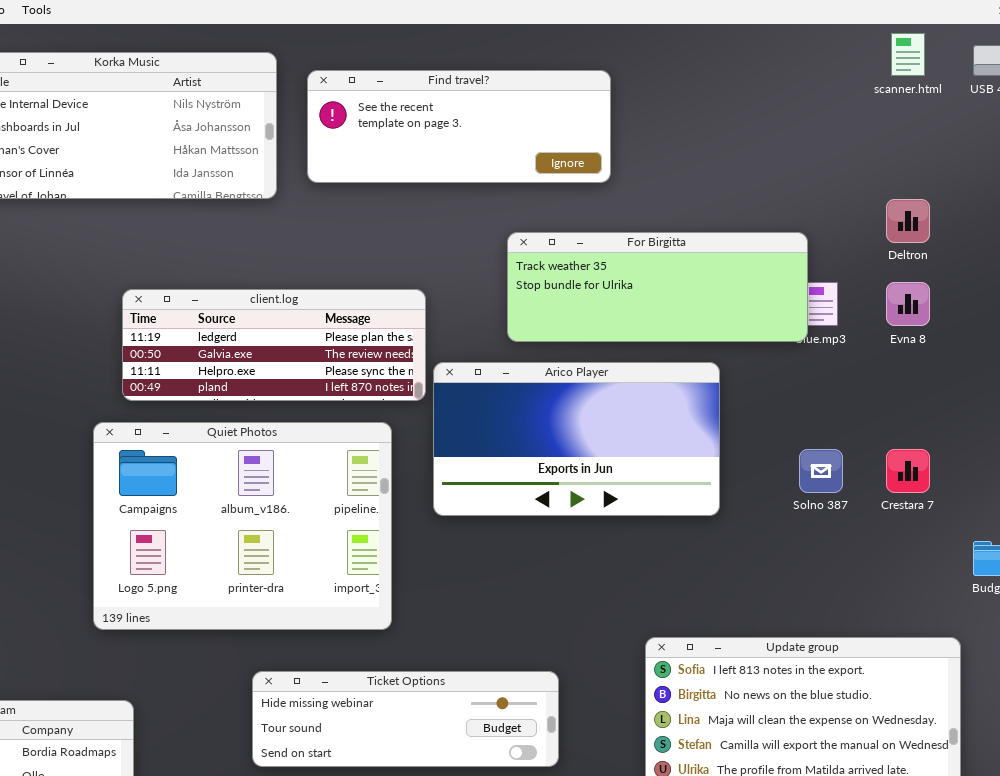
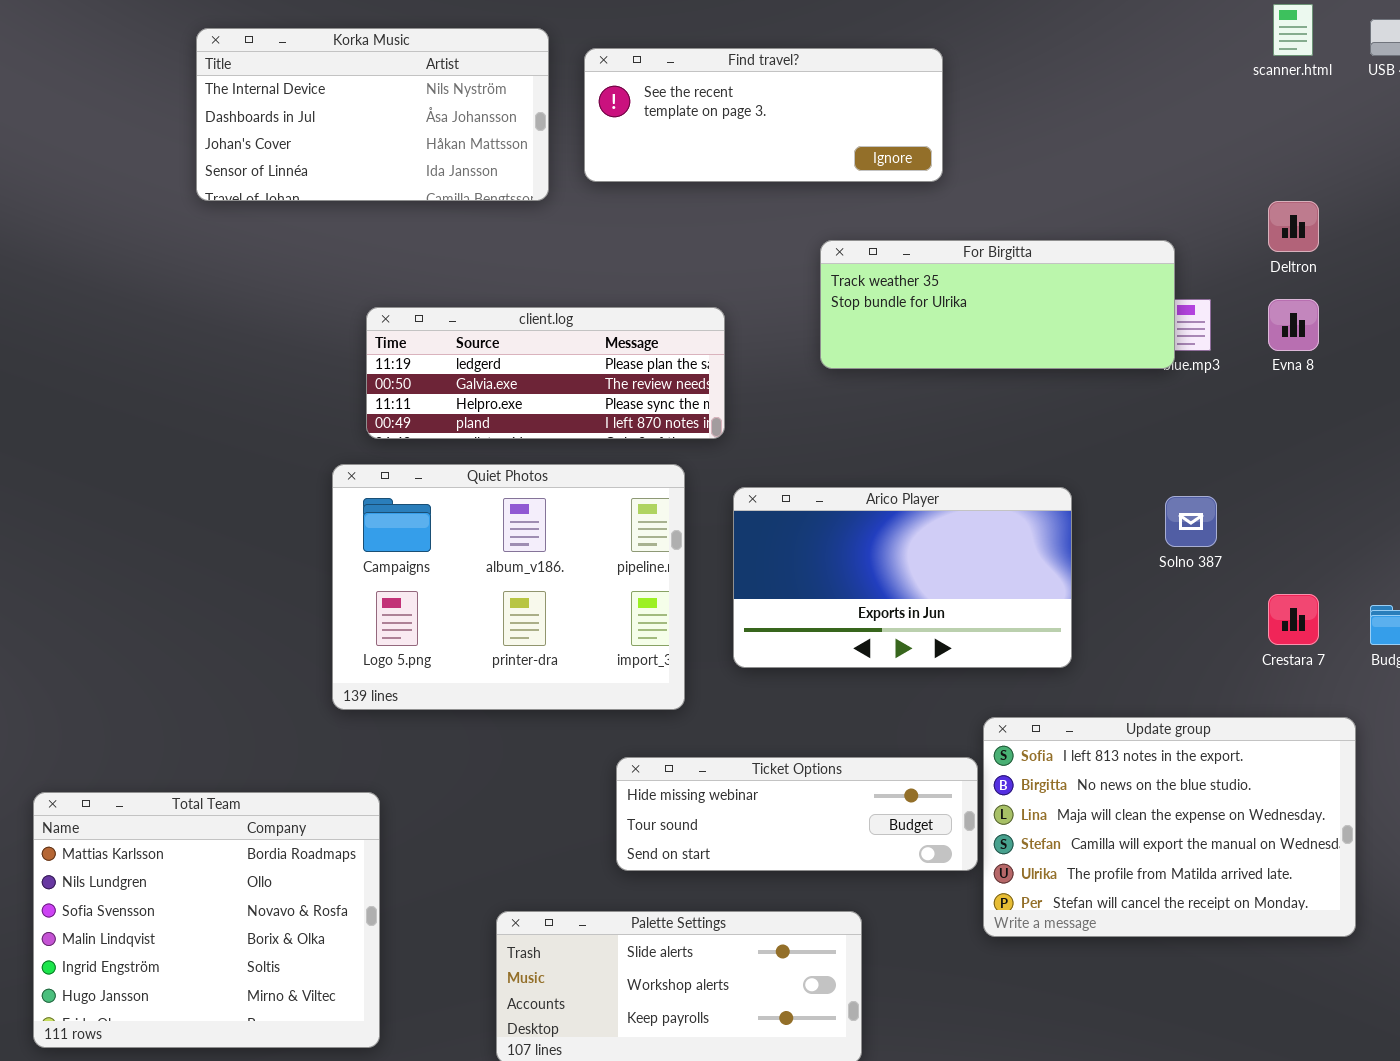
Arico Player: [433,362,720,516] -> [733,487,1072,668], moved
Crestara 7: [886,449,930,493] -> [1268,594,1319,645], moved
Ticket Options: [252,671,559,767] -> [616,757,978,871], moved

